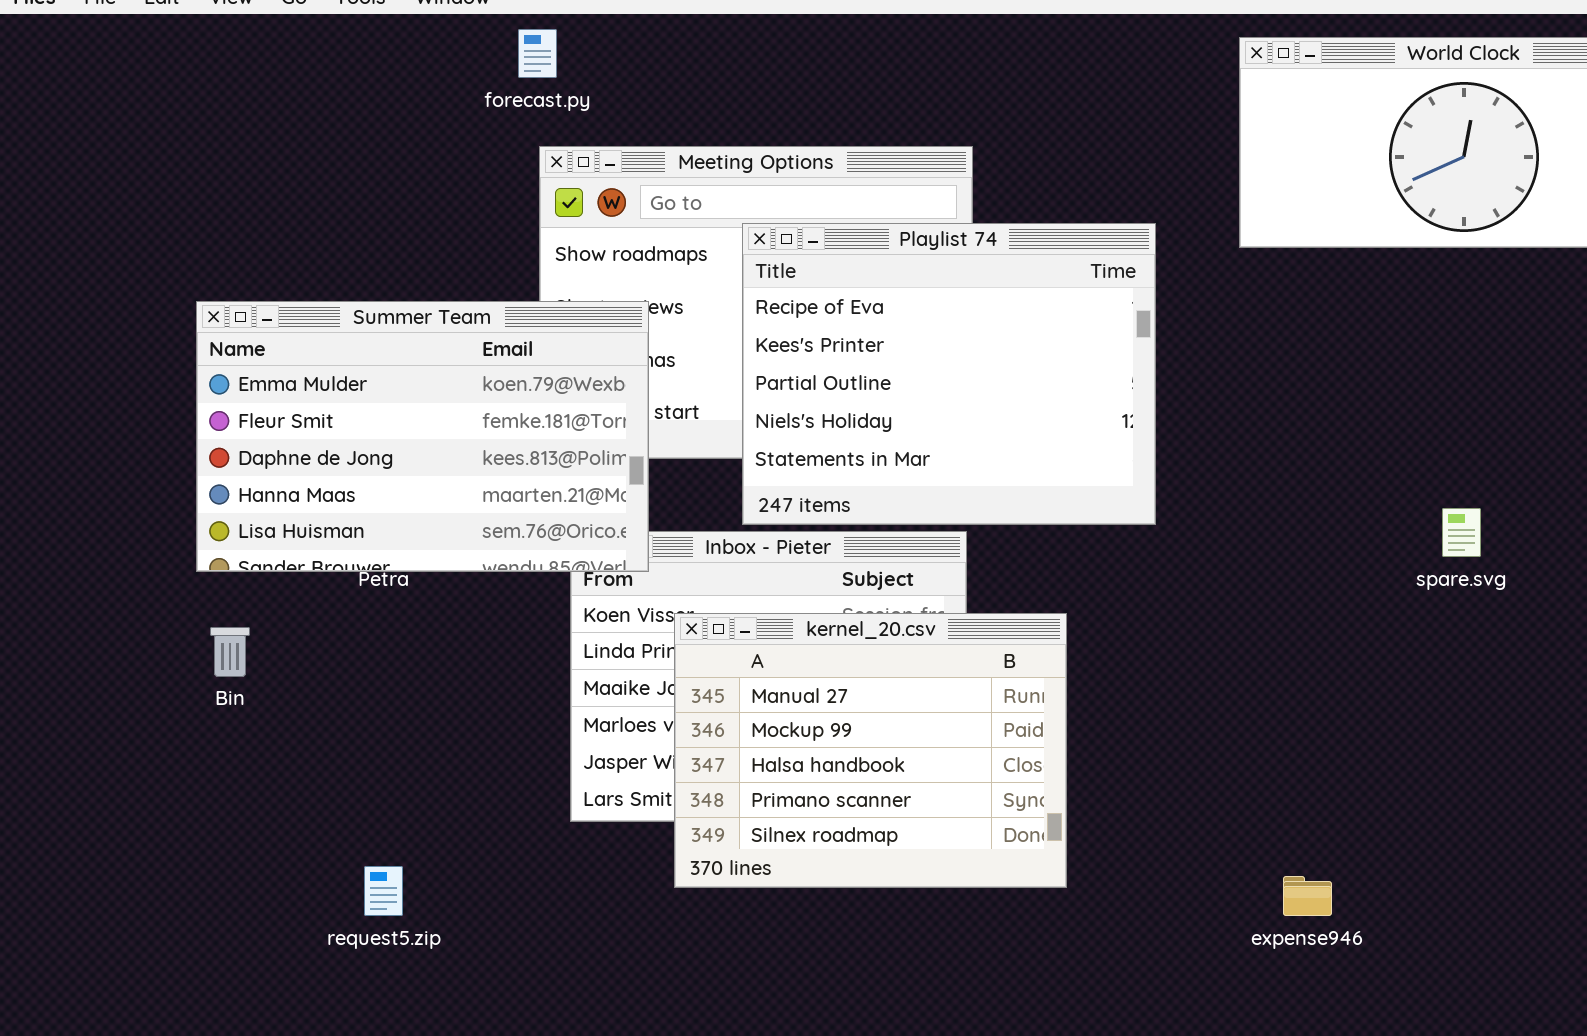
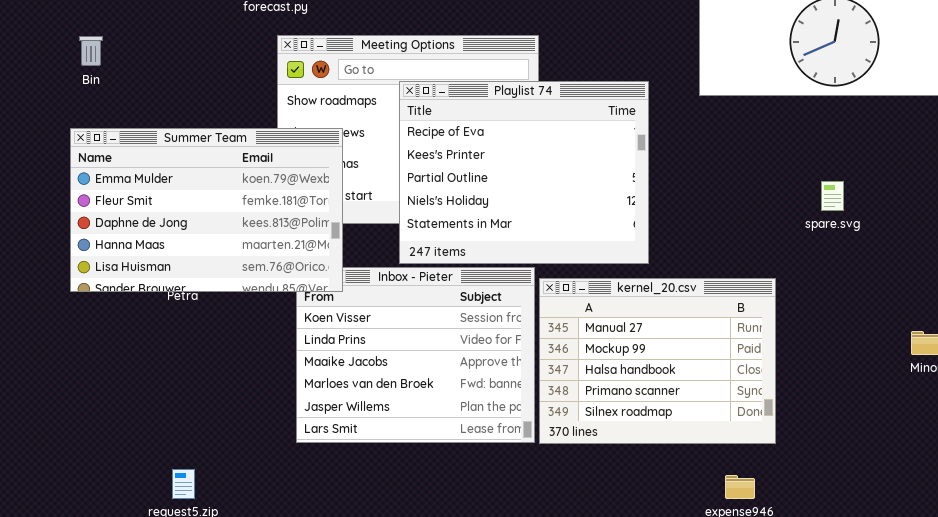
spare.svg: [1442,508,1481,557] -> [821,181,844,211], moved
kernel_20.csv: [674,613,1067,888] -> [539,278,776,444], moved
Bin: [210,627,250,677] -> [79,36,103,66], moved

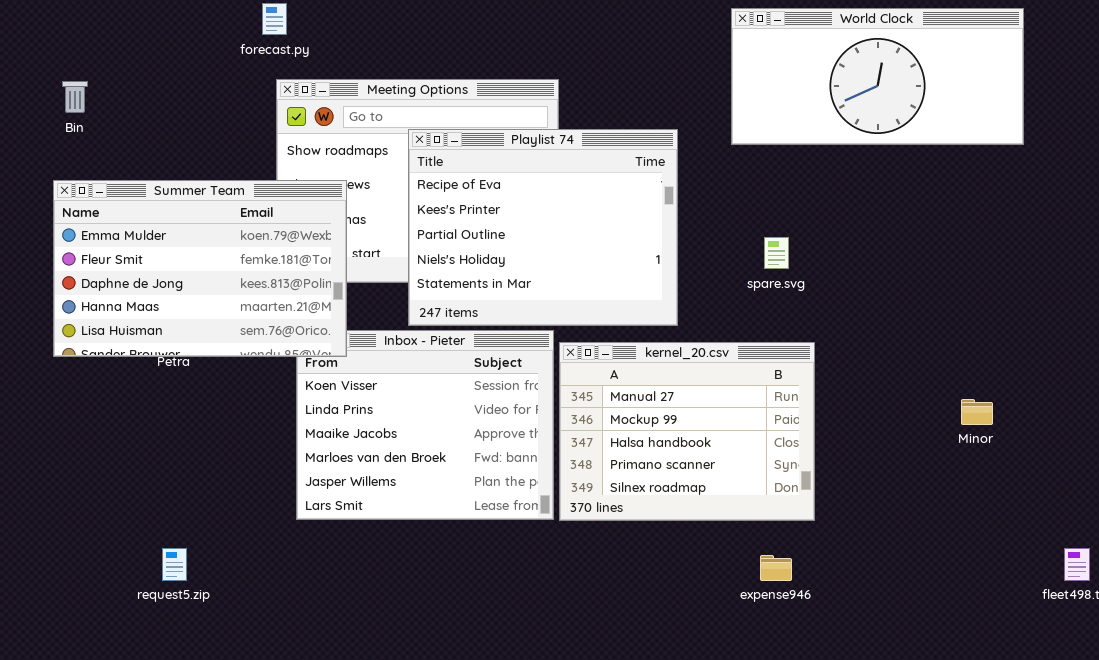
spare.svg: [821,181,844,211] -> [764,237,789,269], moved

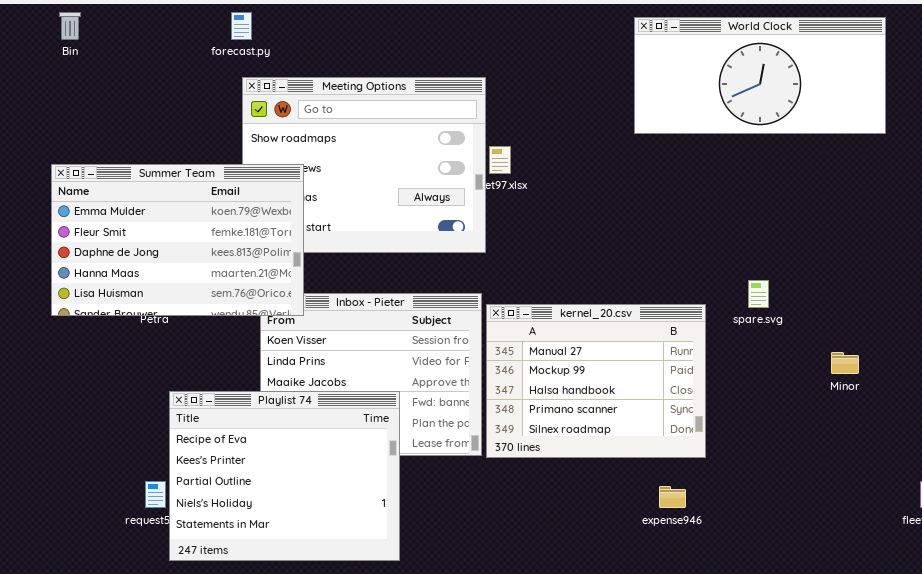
Bin: [62,81,88,113] -> [59,12,81,40], moved
Playlist 74: [408,129,678,326] -> [169,391,400,561], moved
spare.svg: [764,237,789,269] -> [748,280,769,308], moved

